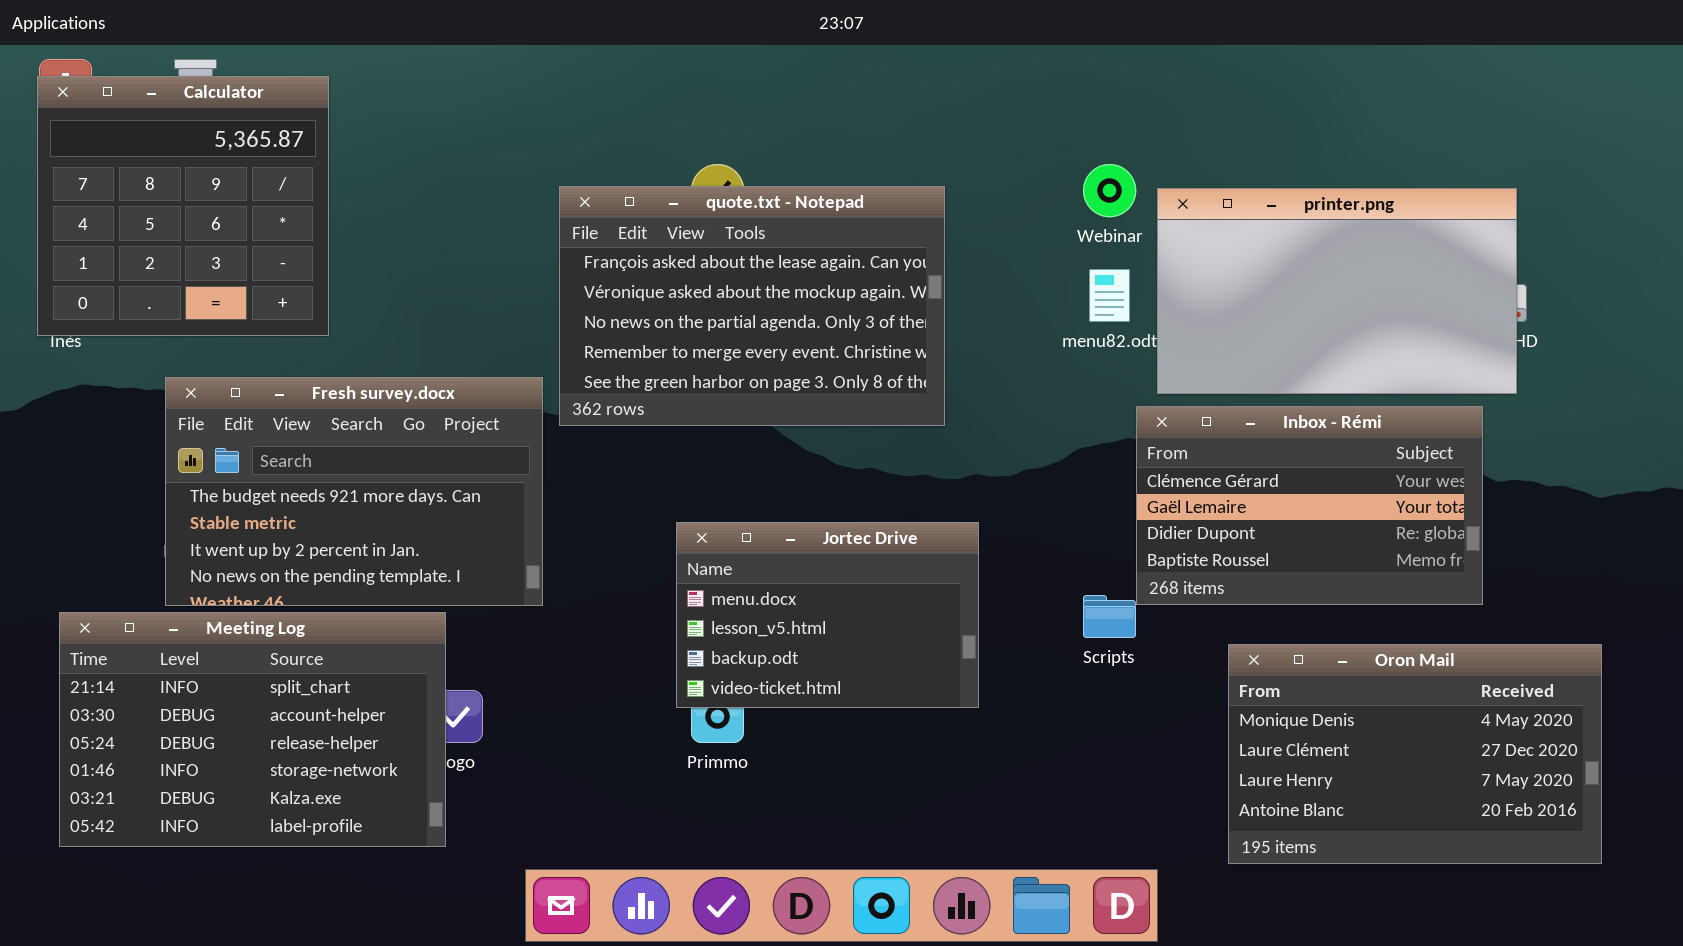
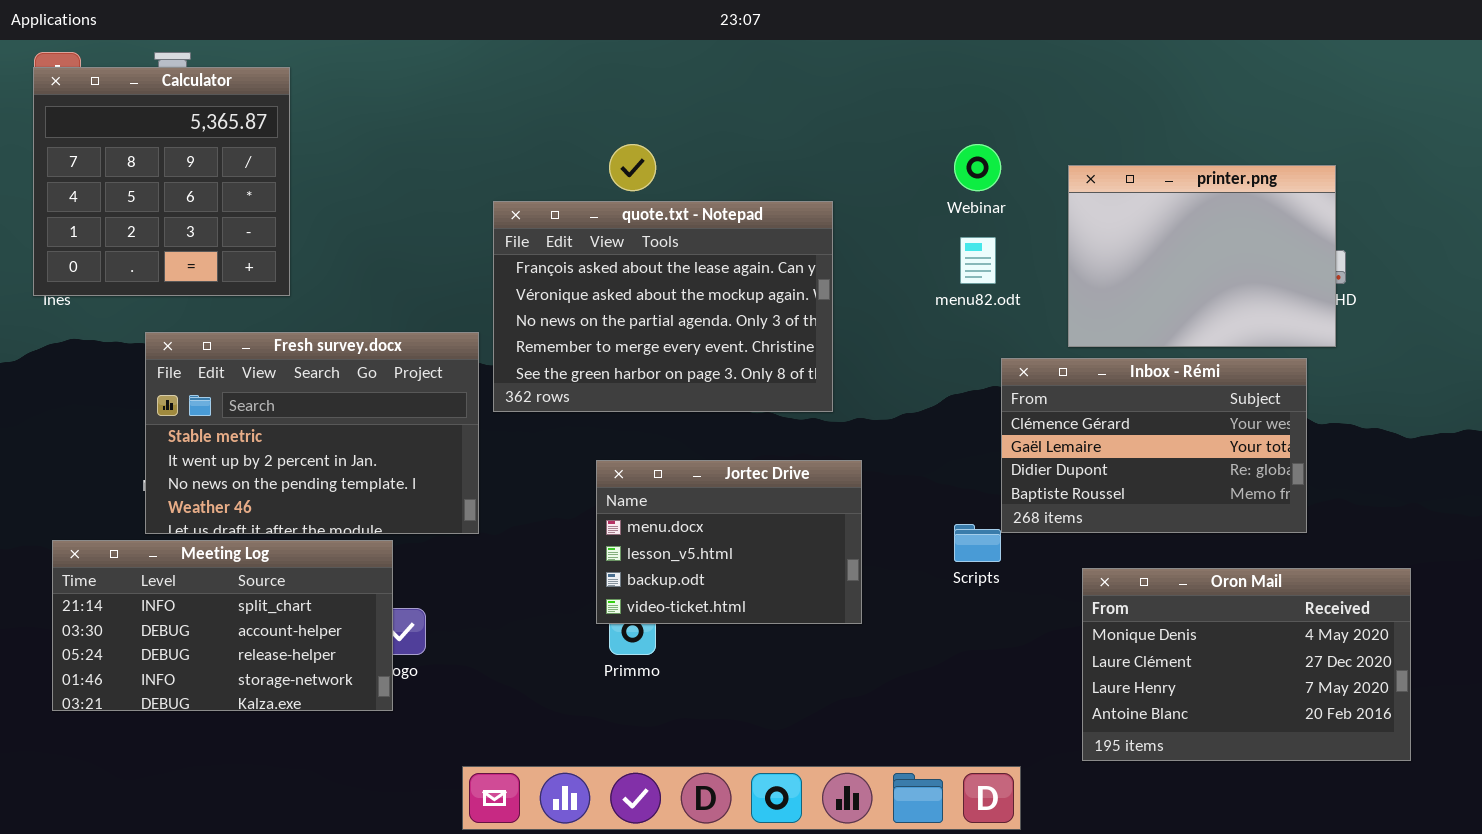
quote.txt - Notepad: [559,186,945,426] -> [493,201,833,412], moved
printer.png: [1157,188,1517,394] -> [1068,165,1336,347], resized
Fresh survey.docx: [165,377,543,606] -> [145,332,479,534], scrolled down 1 row
Meeting Log: [59,612,446,847] -> [52,540,393,711], resized

